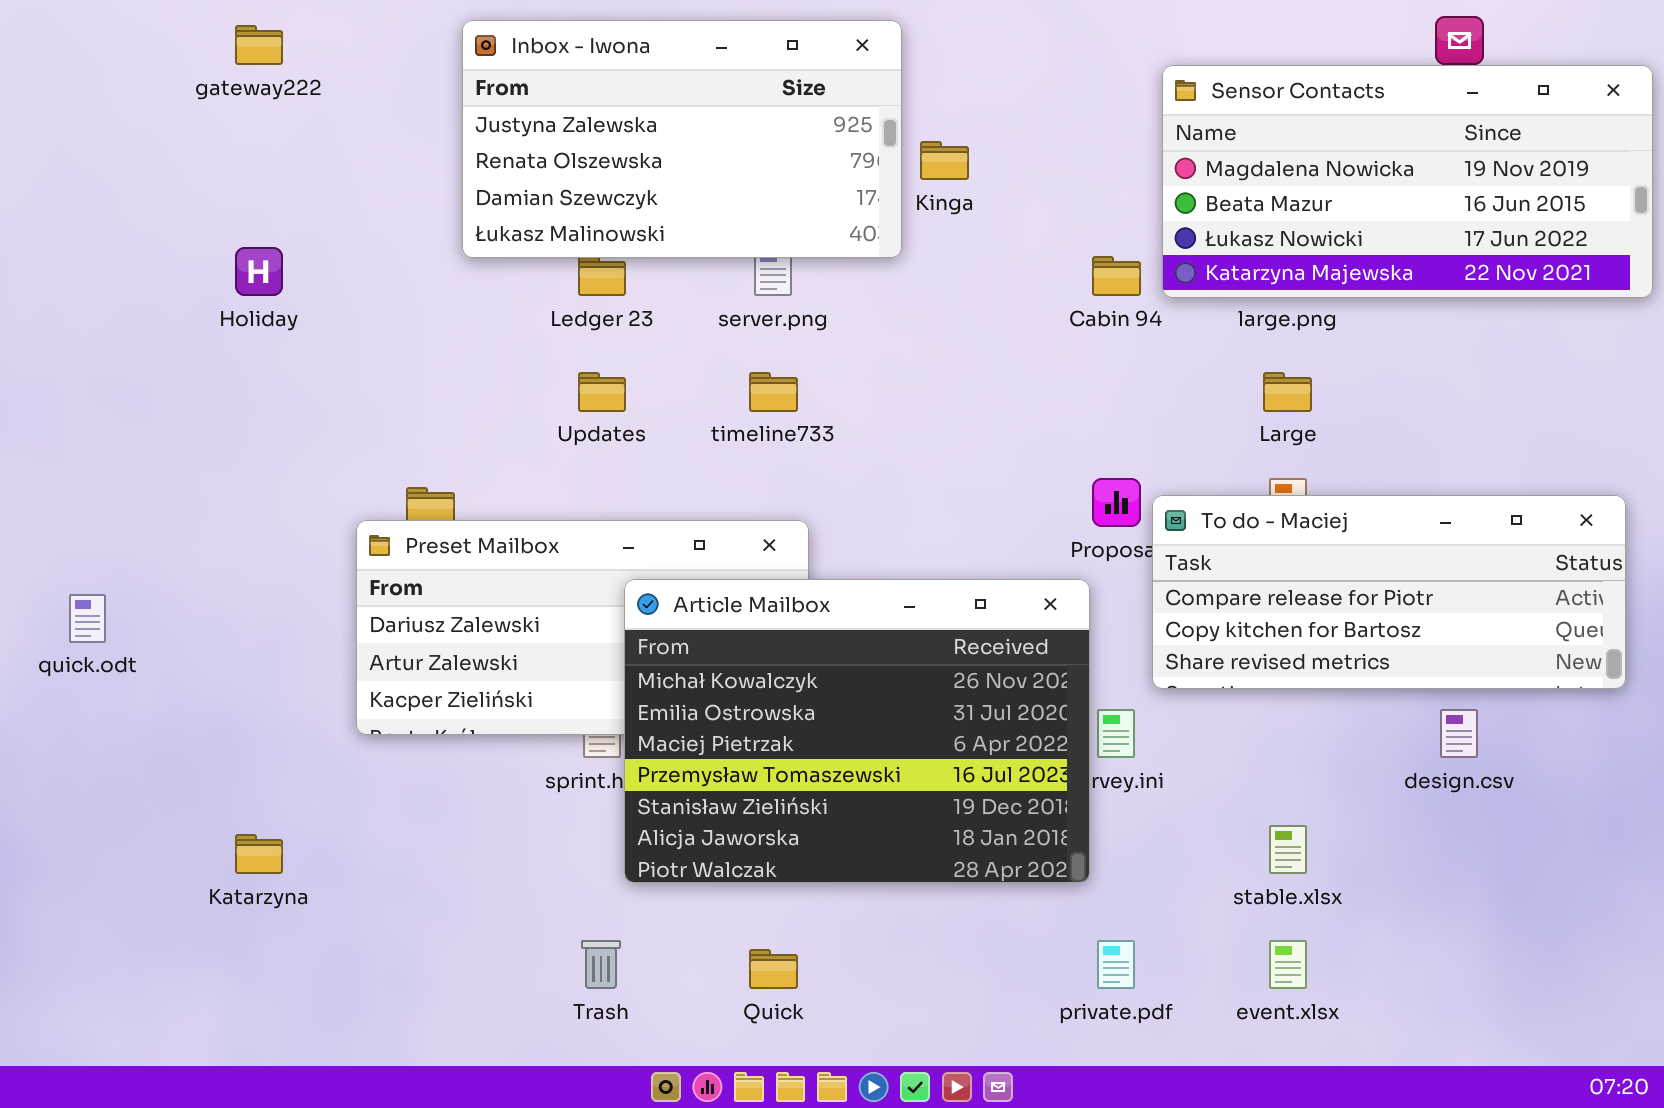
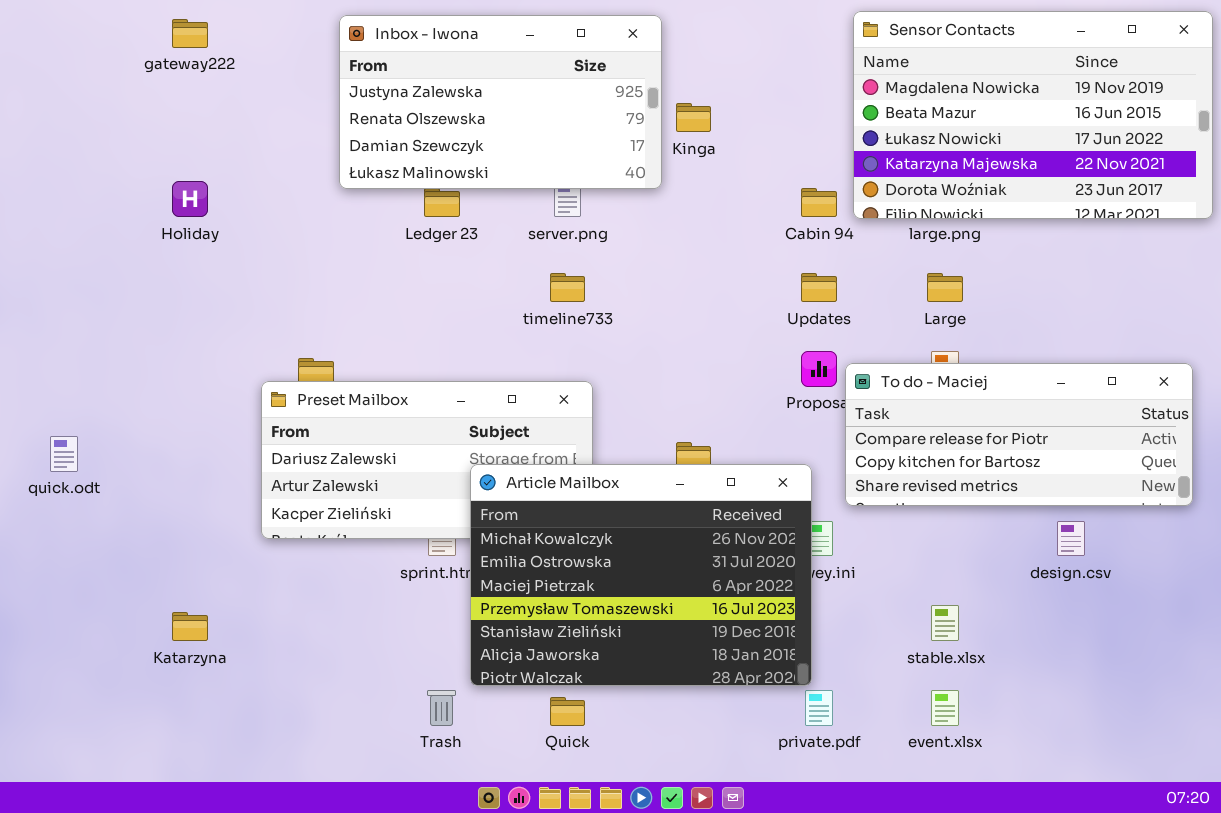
Sensor Contacts: [1162,65,1653,298] -> [853,11,1213,219], resized
Updates: [578,372,626,412] -> [801,273,837,302], moved
Article Mailbox: [624,579,1090,883] -> [470,464,812,686], moved

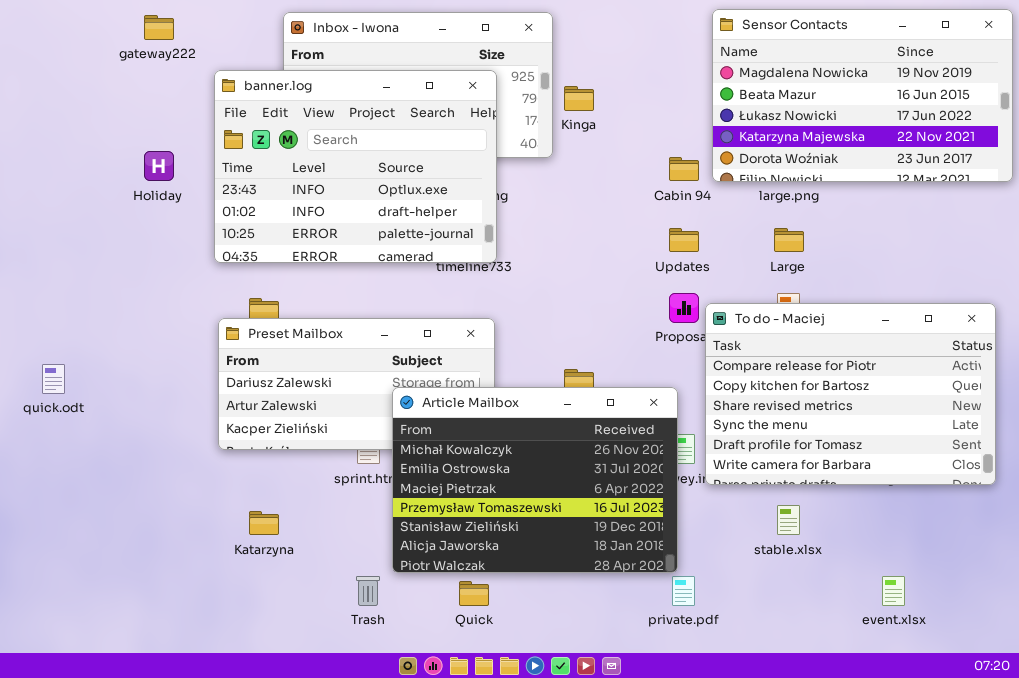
banner.log: none -> [214,70,497,263], opened
To do - Maciej: [845,363,1193,506] -> [705,303,996,485], resized
Katarzyna: [172,612,208,641] -> [249,511,279,535], moved
event.xlsx: [931,690,959,726] -> [882,576,905,606], moved

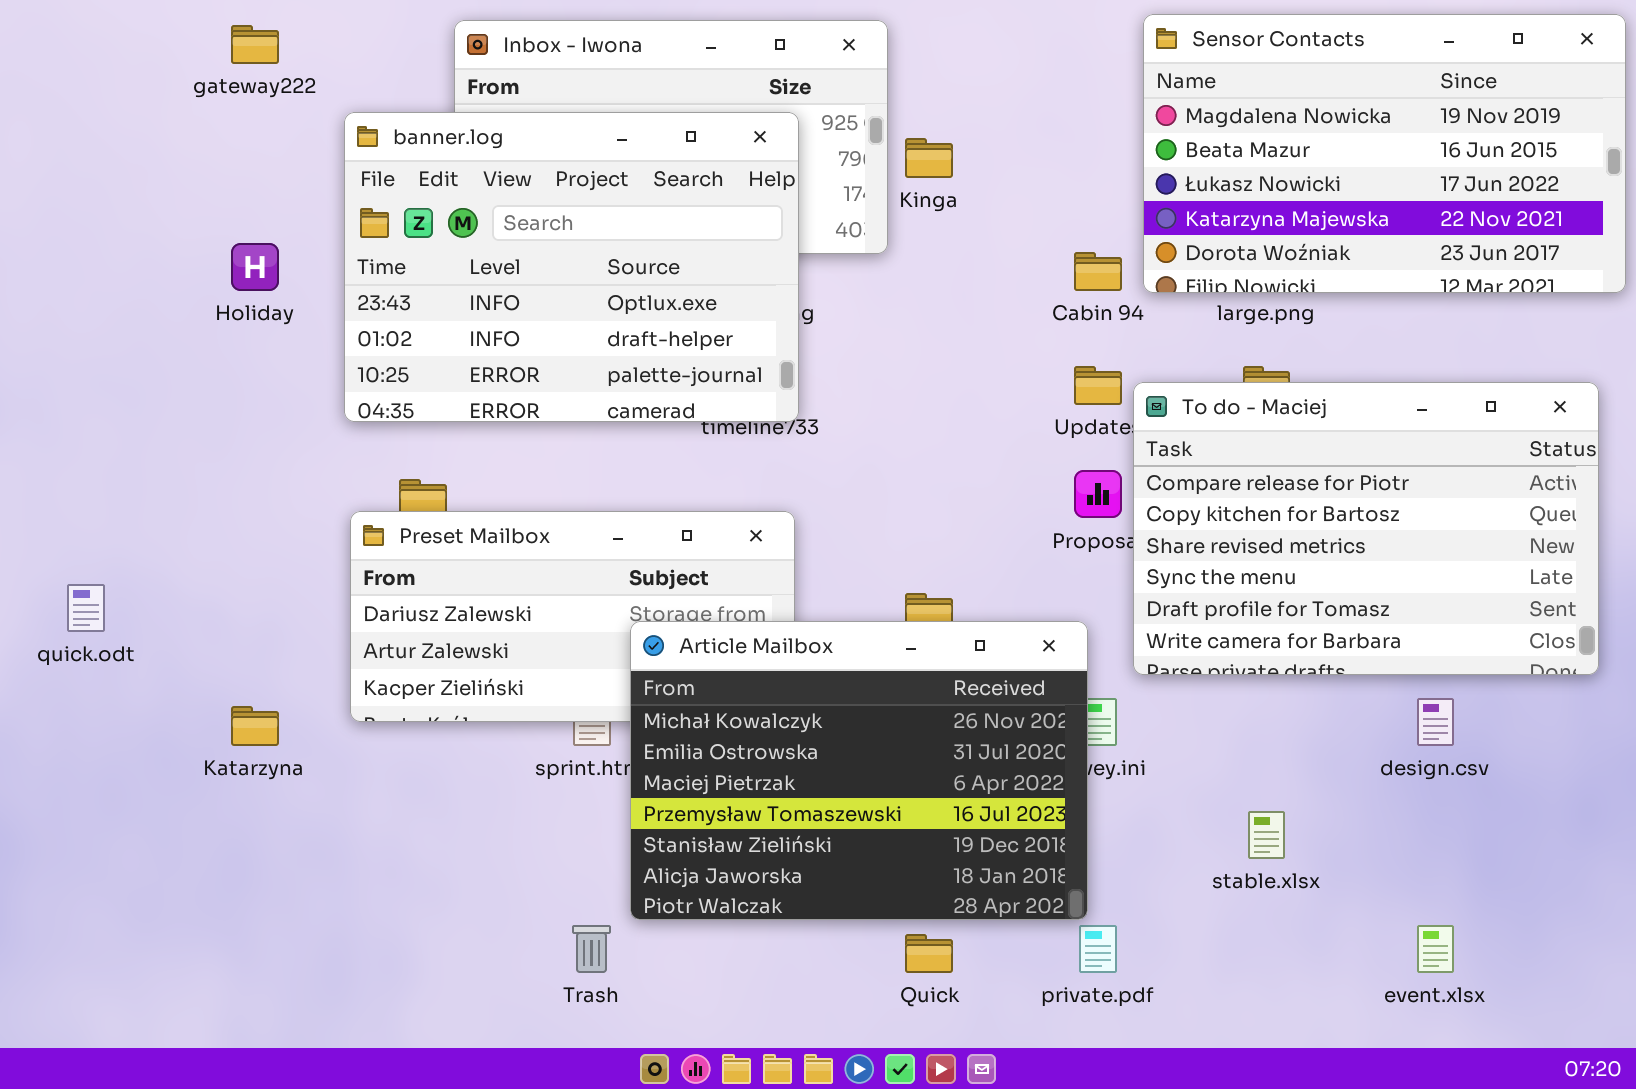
To do - Maciej: [705,303,996,485] -> [1133,382,1599,675], moved
Katarzyna: [249,511,279,535] -> [231,706,279,746], moved
Quick: [459,581,489,606] -> [905,934,953,973], moved

